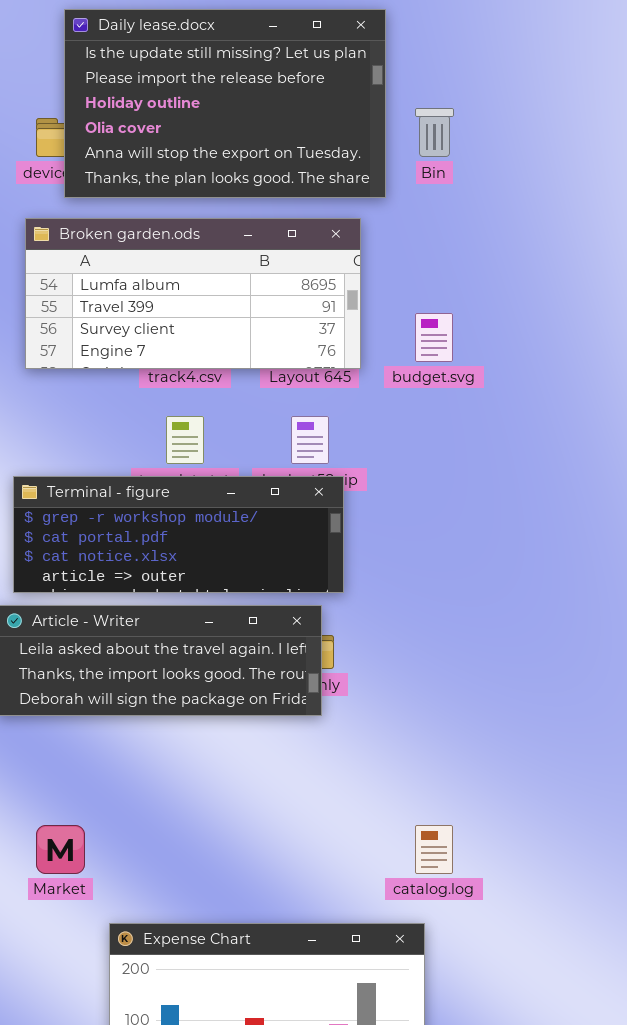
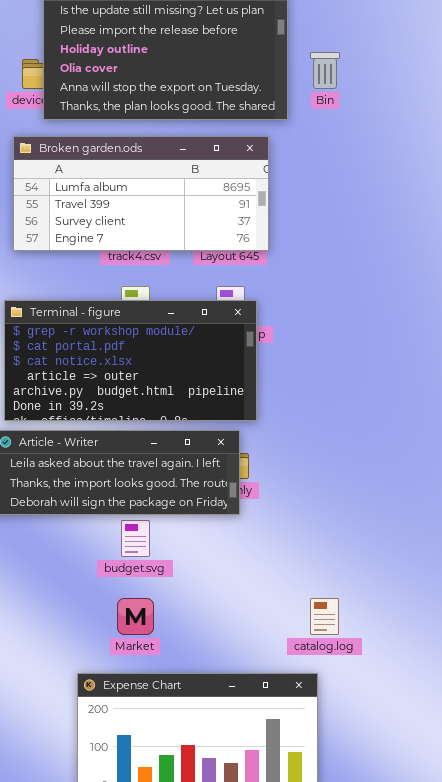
budget.svg: [415,313,453,362] -> [121,520,150,557], moved
Terminal - figure: [13,476,344,593] -> [4,300,257,421], resized
Market: [36,825,85,874] -> [117,598,154,635], moved

